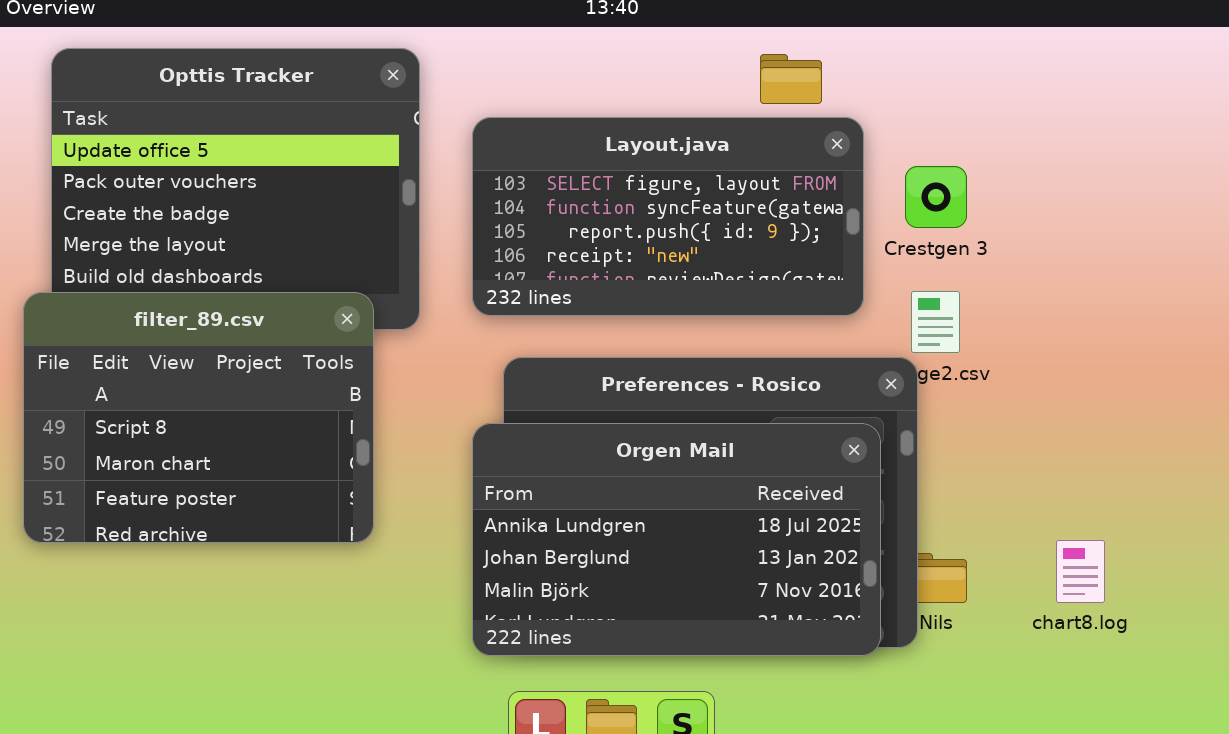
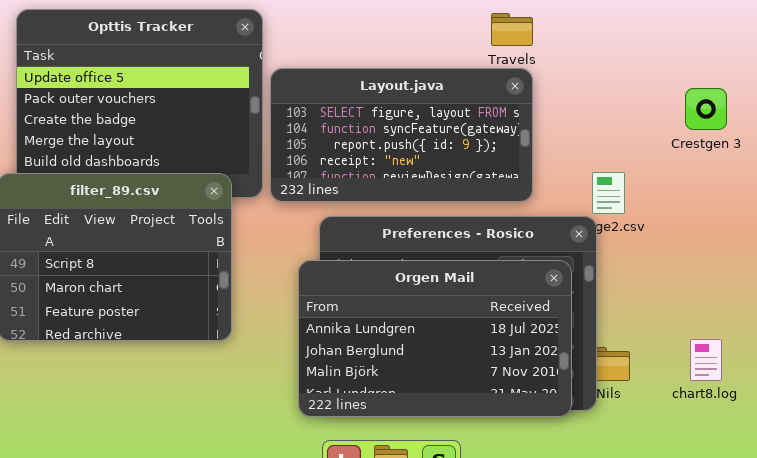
Layout.java: [472,117,864,316] -> [270,68,533,202], moved
Crestgen 3: [905,166,967,228] -> [685,88,727,130], moved

